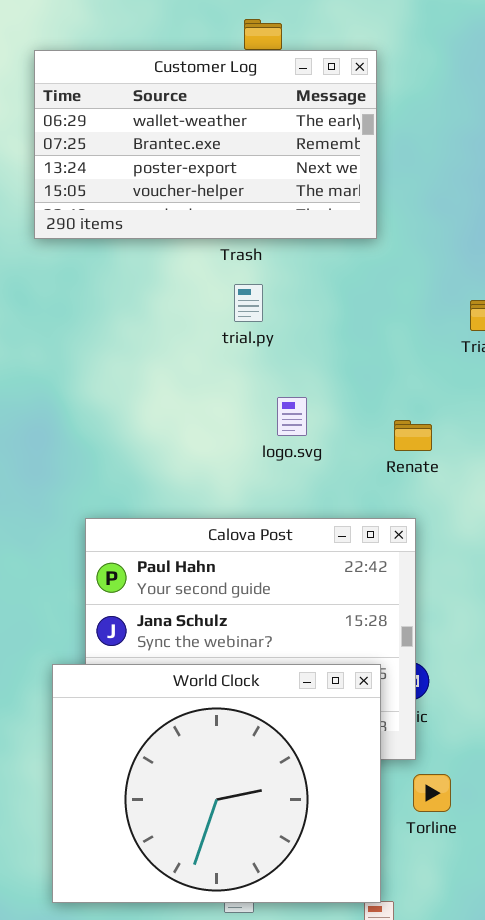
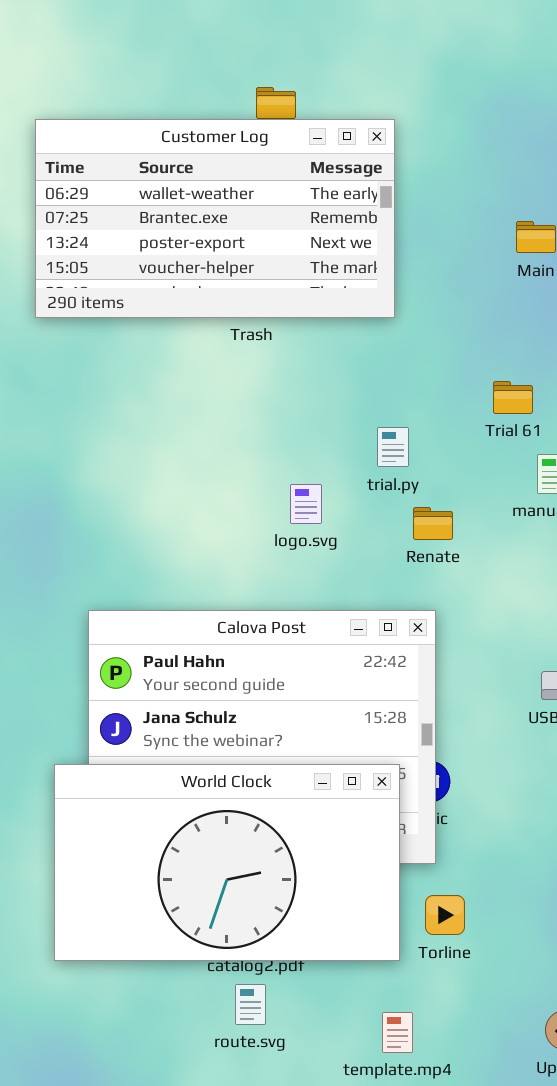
trial.py: [234,284,263,322] -> [377,427,409,467], moved
World Clock: [52,664,381,903] -> [54,764,400,961], resized
Torline: [413,774,451,812] -> [425,895,465,935], moved

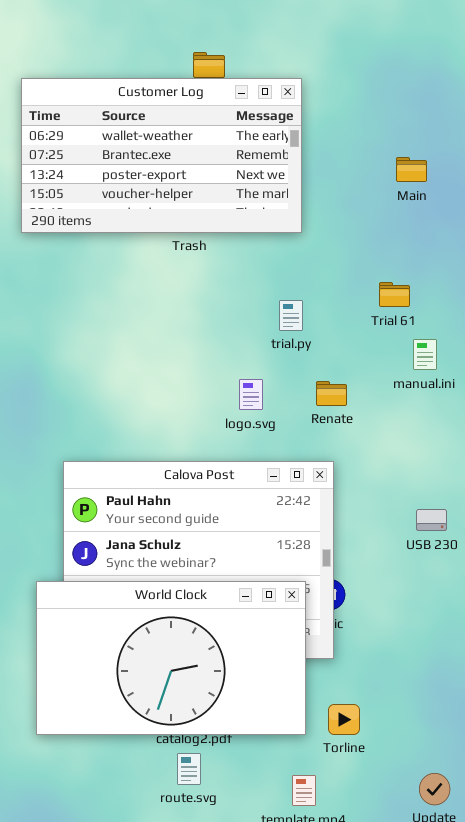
trial.py: [377,427,409,467] -> [279,300,303,331], moved
logo.svg: [290,484,322,524] -> [239,379,263,410], moved
Torline: [425,895,465,935] -> [328,704,360,735], moved

